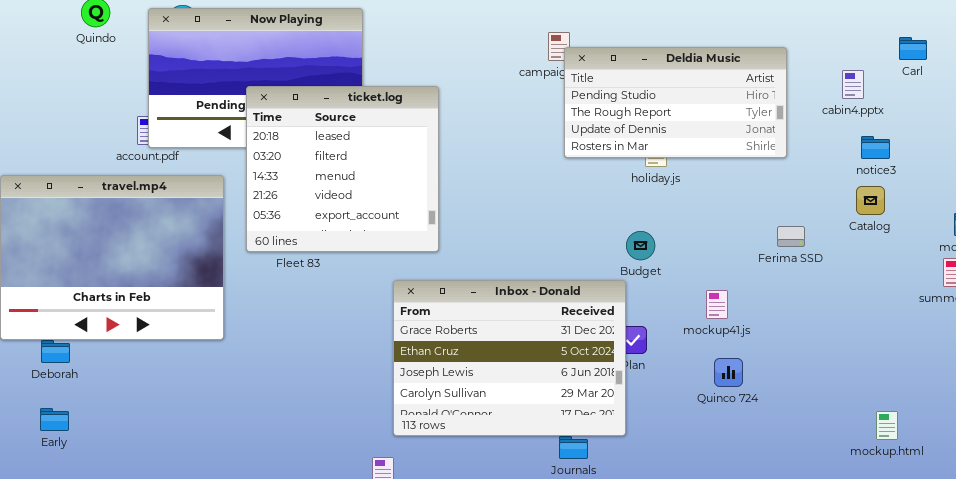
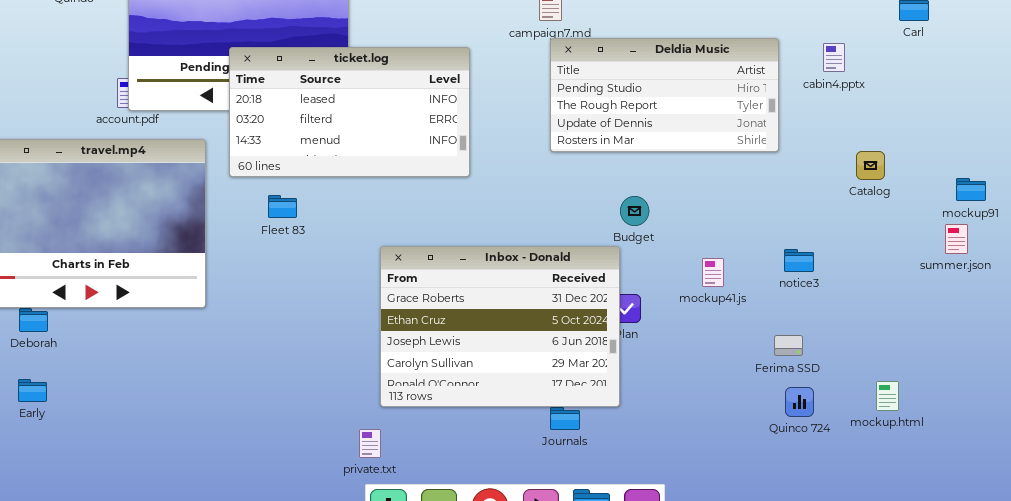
Deldia Music: [564,47,787,158] -> [550,38,779,152], moved
cabin4.pptx: [842,70,864,99] -> [823,43,845,72], moved
ticket.log: [246,86,439,252] -> [229,47,470,177], resized
notice3: [861,136,890,159] -> [784,249,814,272], moved
Ferima SSD: [777,226,805,247] -> [774,335,803,356], moved
Quinco 724: [714,358,743,387] -> [785,387,814,417], moved

